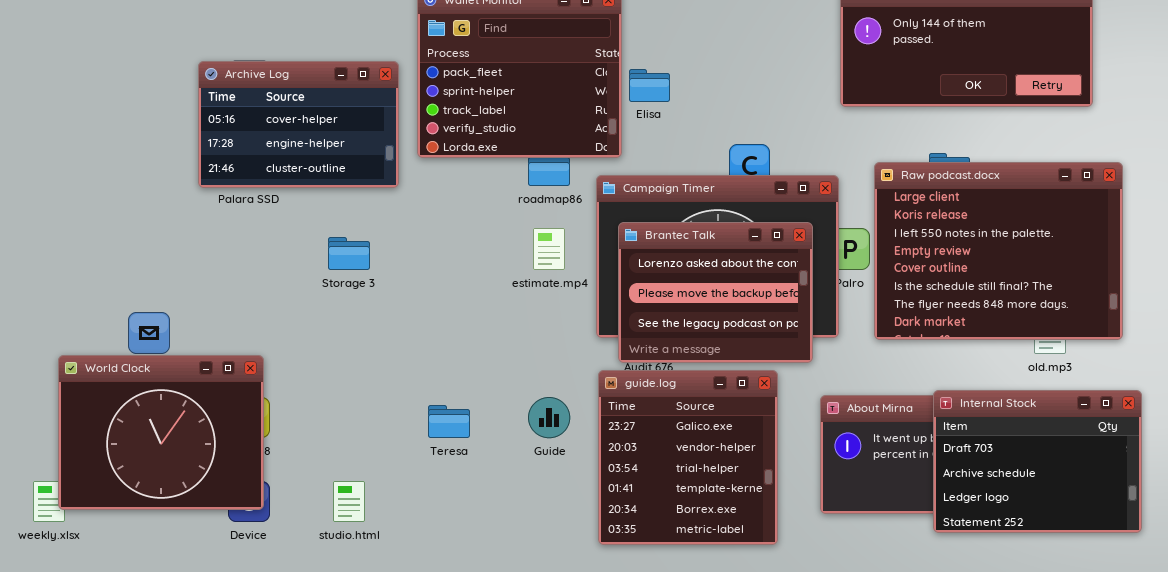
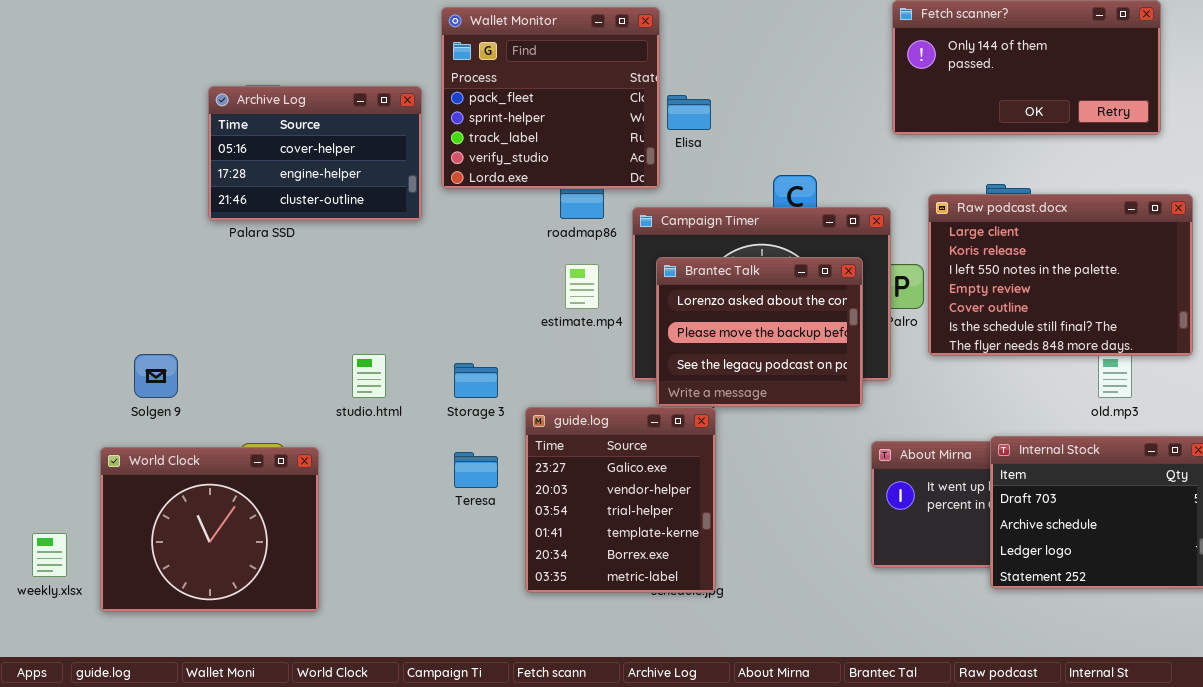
Raw podcast.docx: [874,162,1123,340] -> [928,194,1193,356], resized
Storage 3: [328,237,370,270] -> [454,363,498,398], moved
World Clock: [58,355,264,510] -> [100,447,319,612], moved
guide.log: [598,370,778,545] -> [525,407,716,593], moved
studio.html: [333,481,365,522] -> [352,354,386,398], moved

